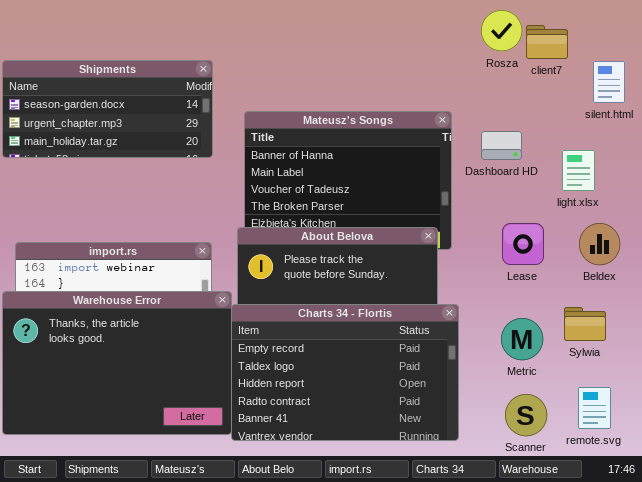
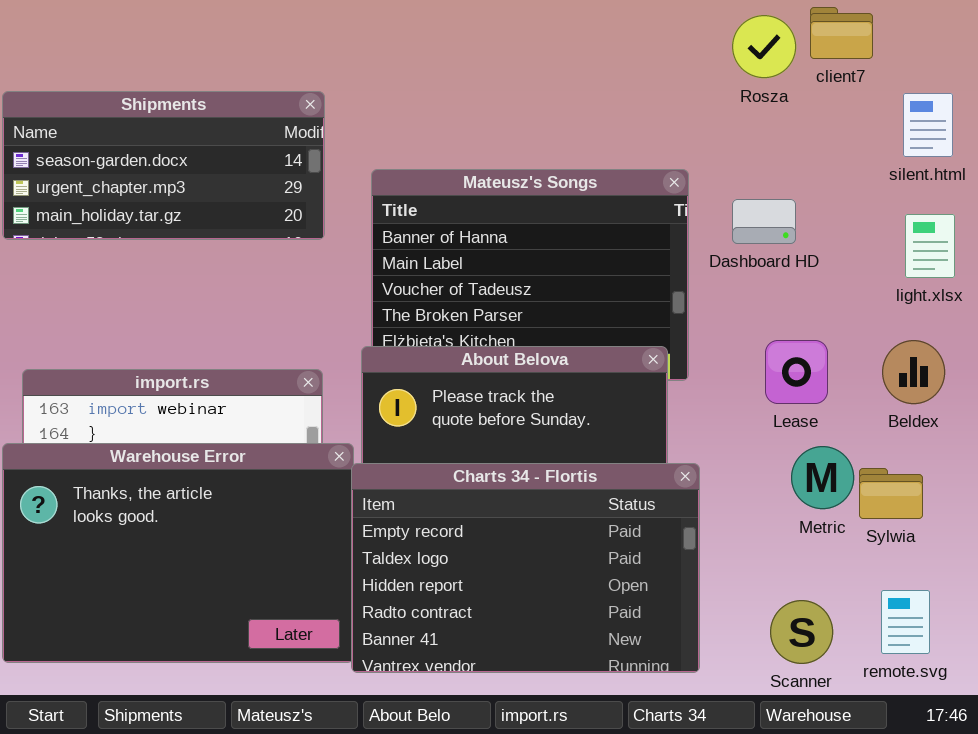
client7: [526,25,568,59] -> [810,7,873,59], moved
light.xlsx: [562,150,595,191] -> [905,214,955,278], moved
Metric: [501,318,543,360] -> [791,446,854,509], moved

